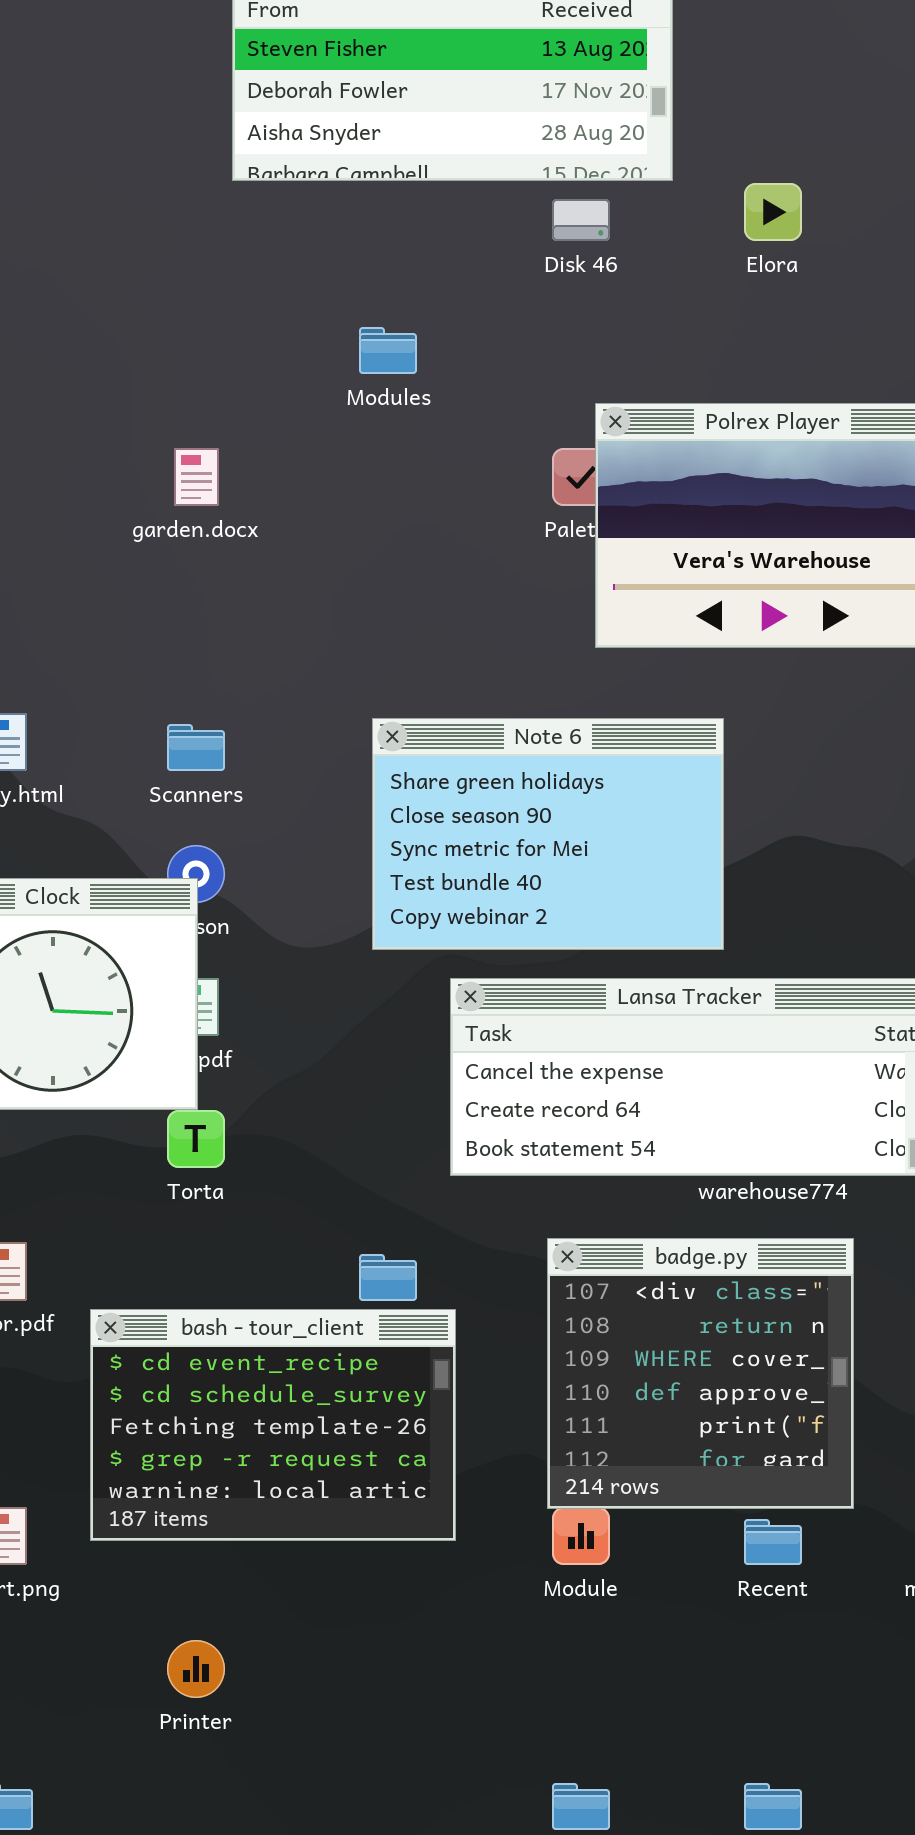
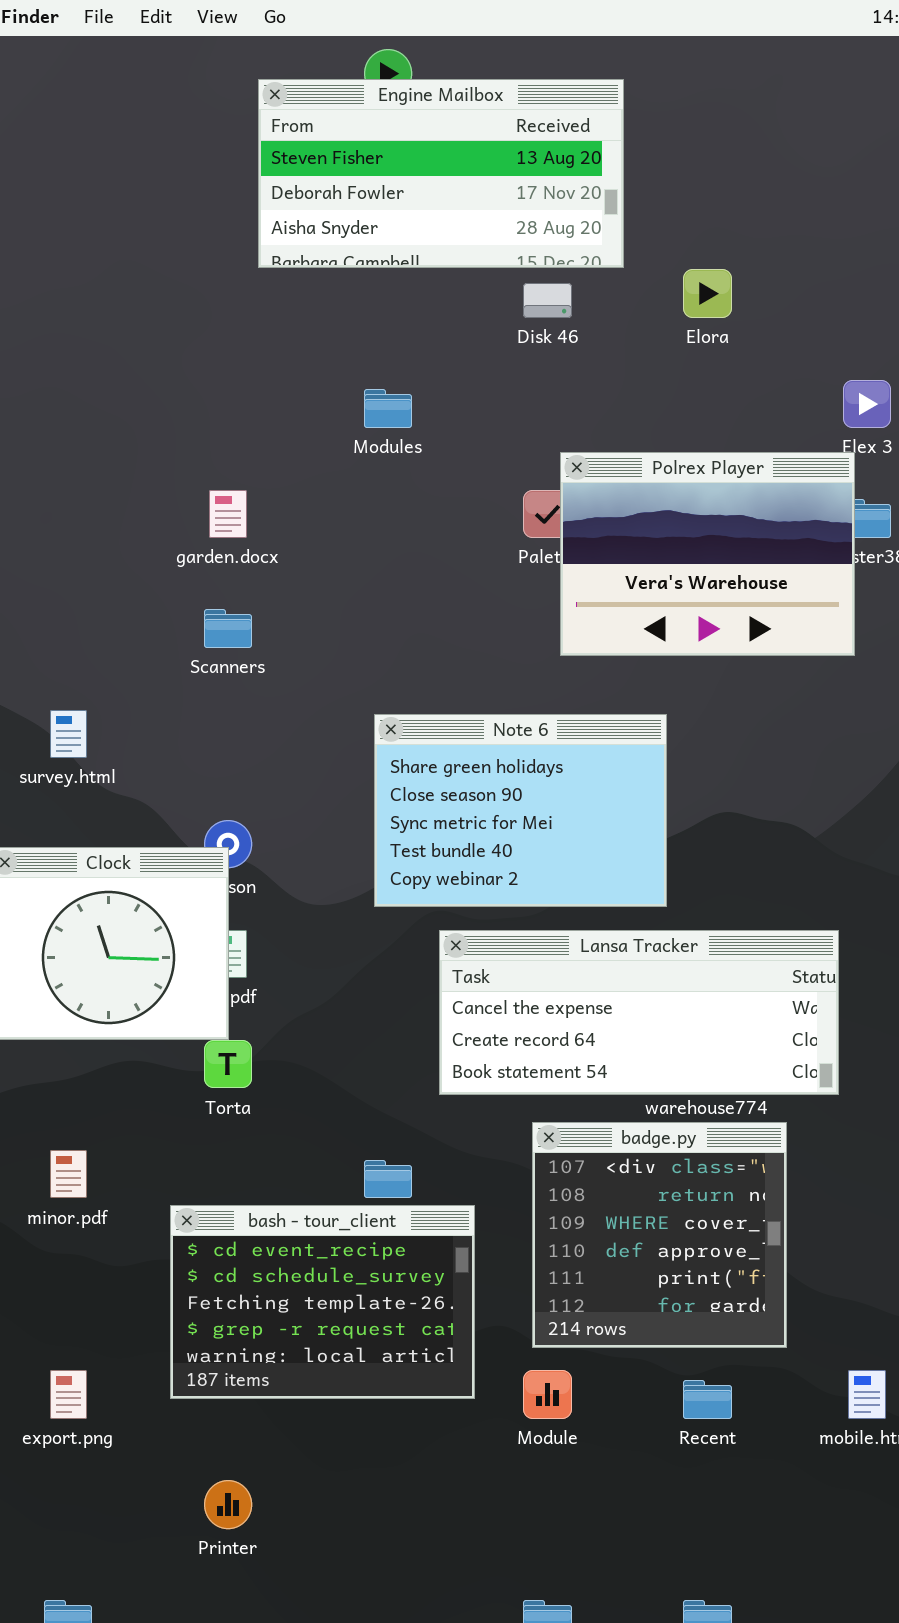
Scanners: [167,724,225,771] -> [204,609,252,648], moved
badge.py: [547,1238,854,1509] -> [532,1122,787,1348], moved
bash - tour_client: [90,1309,456,1541] -> [170,1205,475,1399], moved

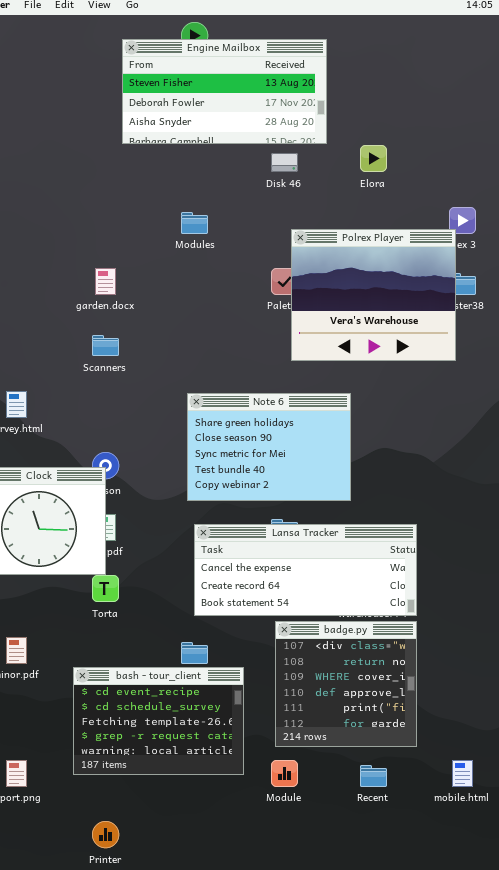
Polrex Player: [560,452,855,656] -> [291,229,456,361], resized
Lansa Tracker: [439,930,839,1095] -> [194,524,417,616], moved

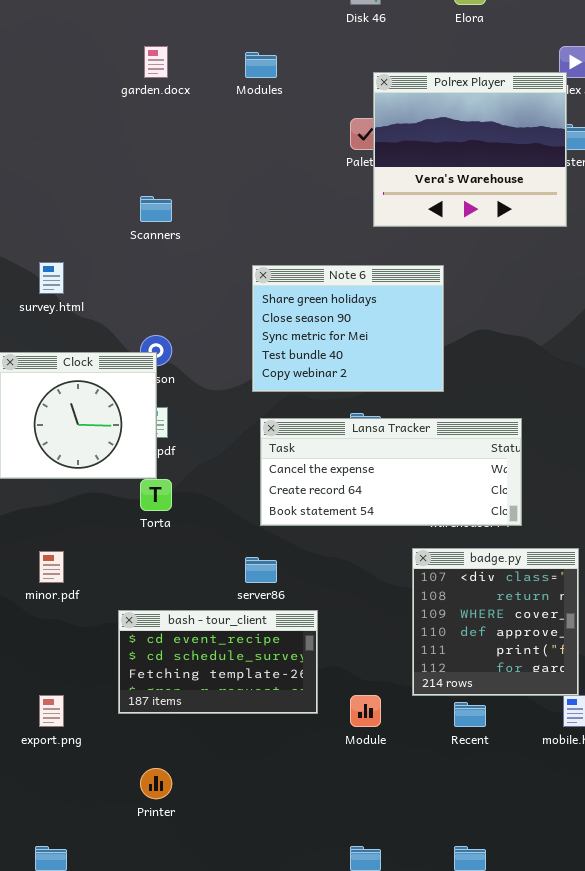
garden.docx: [95,268,116,295] -> [144,46,168,78], moved
badge.py: [275,621,417,747] -> [412,548,579,696], moved
bash - tour_client: [73,667,244,775] -> [118,610,318,714], resized

